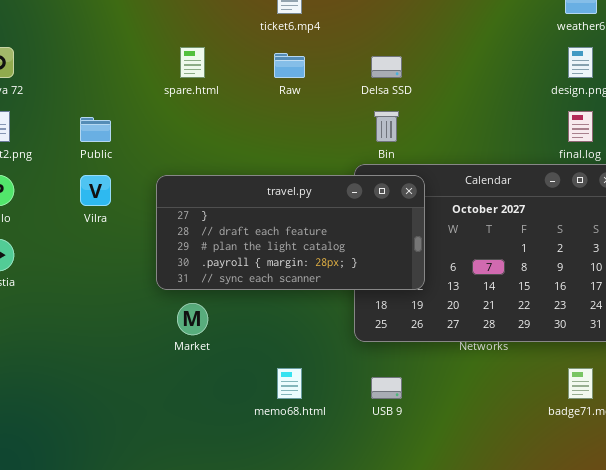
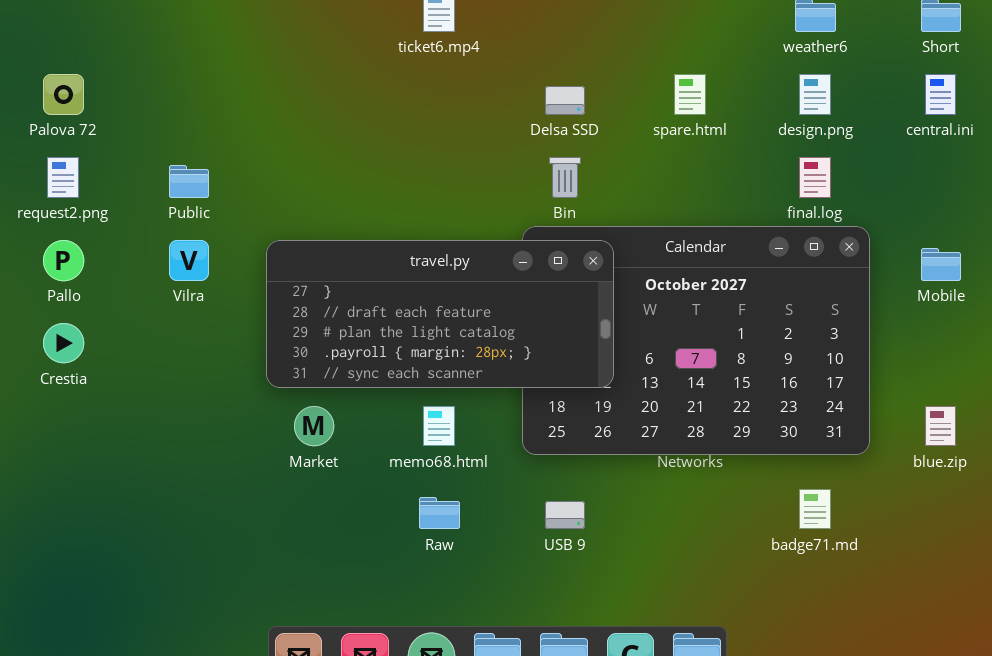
spare.html: [180,47,205,78] -> [674,74,706,115], moved
Raw: [274,53,305,78] -> [419,497,460,529], moved
memo68.html: [277,368,302,399] -> [423,406,455,446], moved

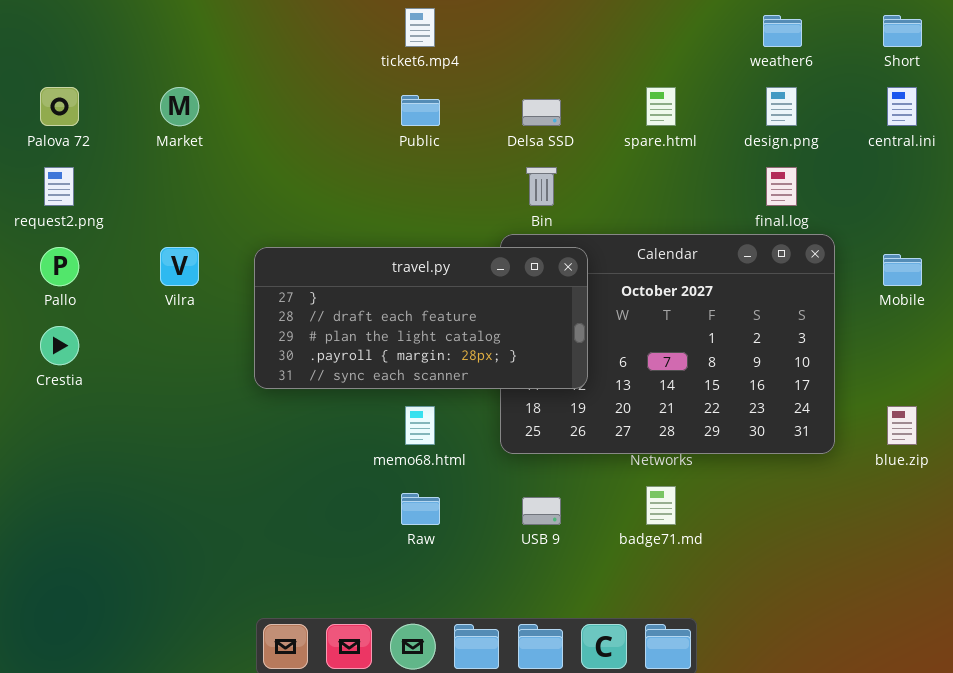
Public: [169,165,209,198] -> [401,95,440,126], moved
Market: [294,406,334,446] -> [160,87,199,126], moved
badge71.md: [799,489,831,529] -> [646,486,676,525], moved

